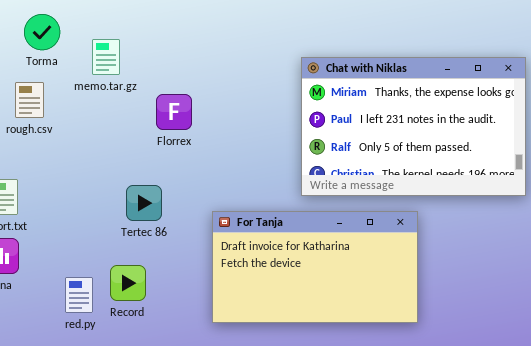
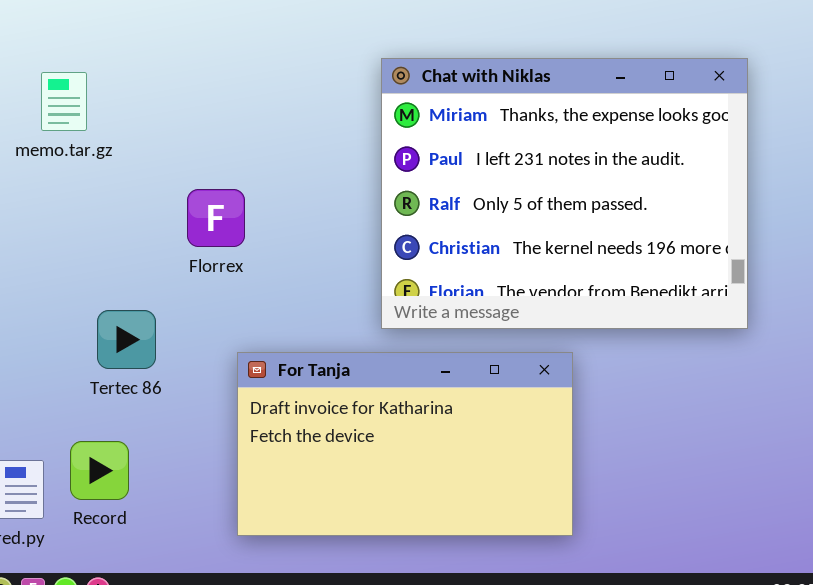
Chat with Niklas: [301,57,526,196] -> [381,58,748,329], resized
Florrex: [156,94,192,130] -> [187,189,245,247], moved

